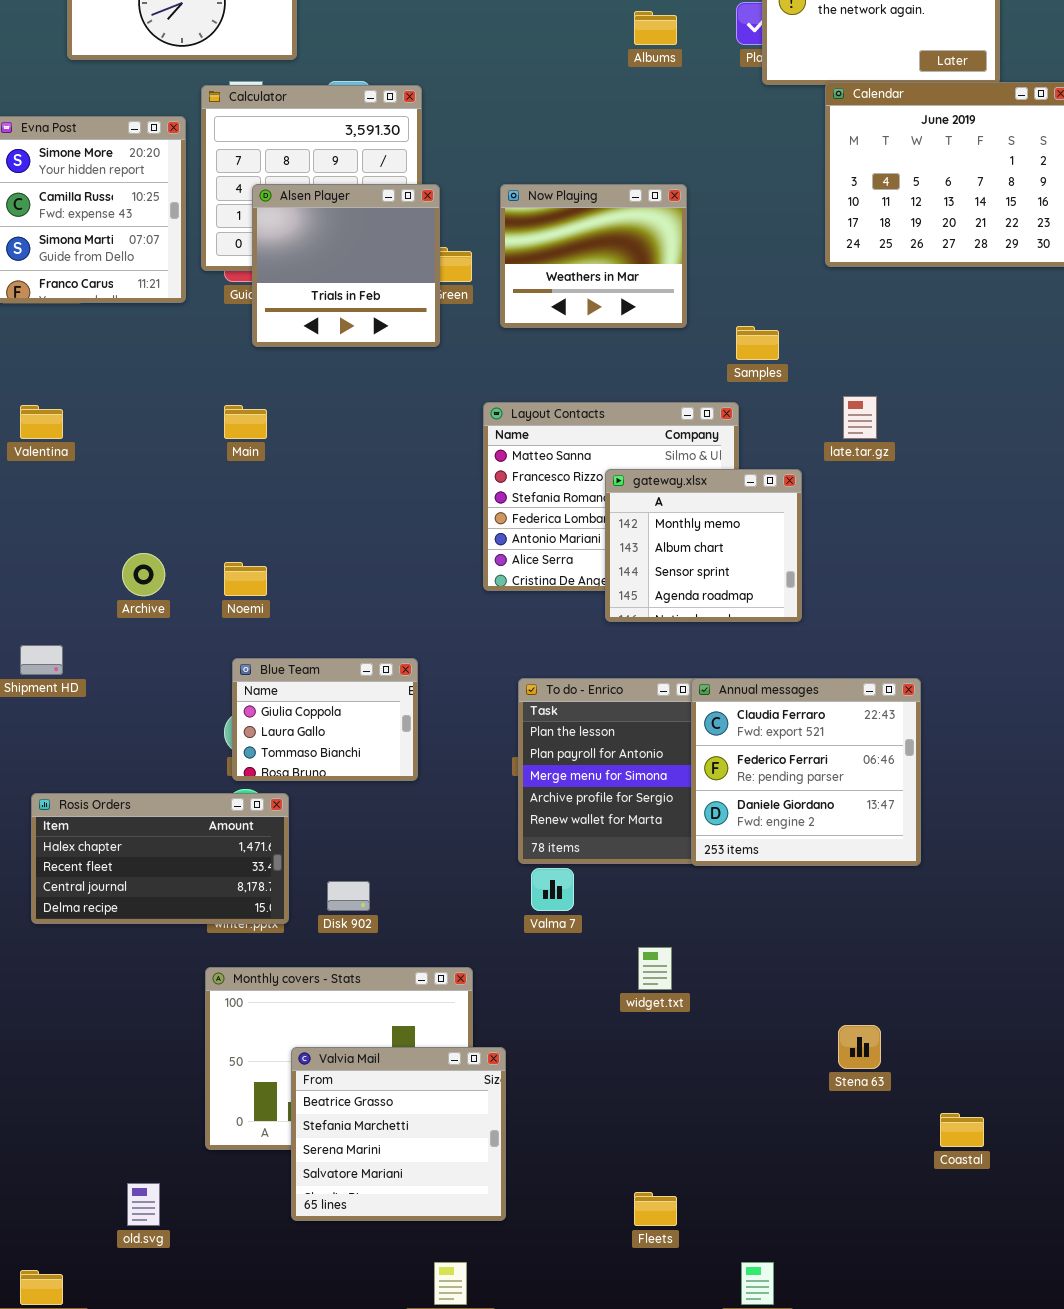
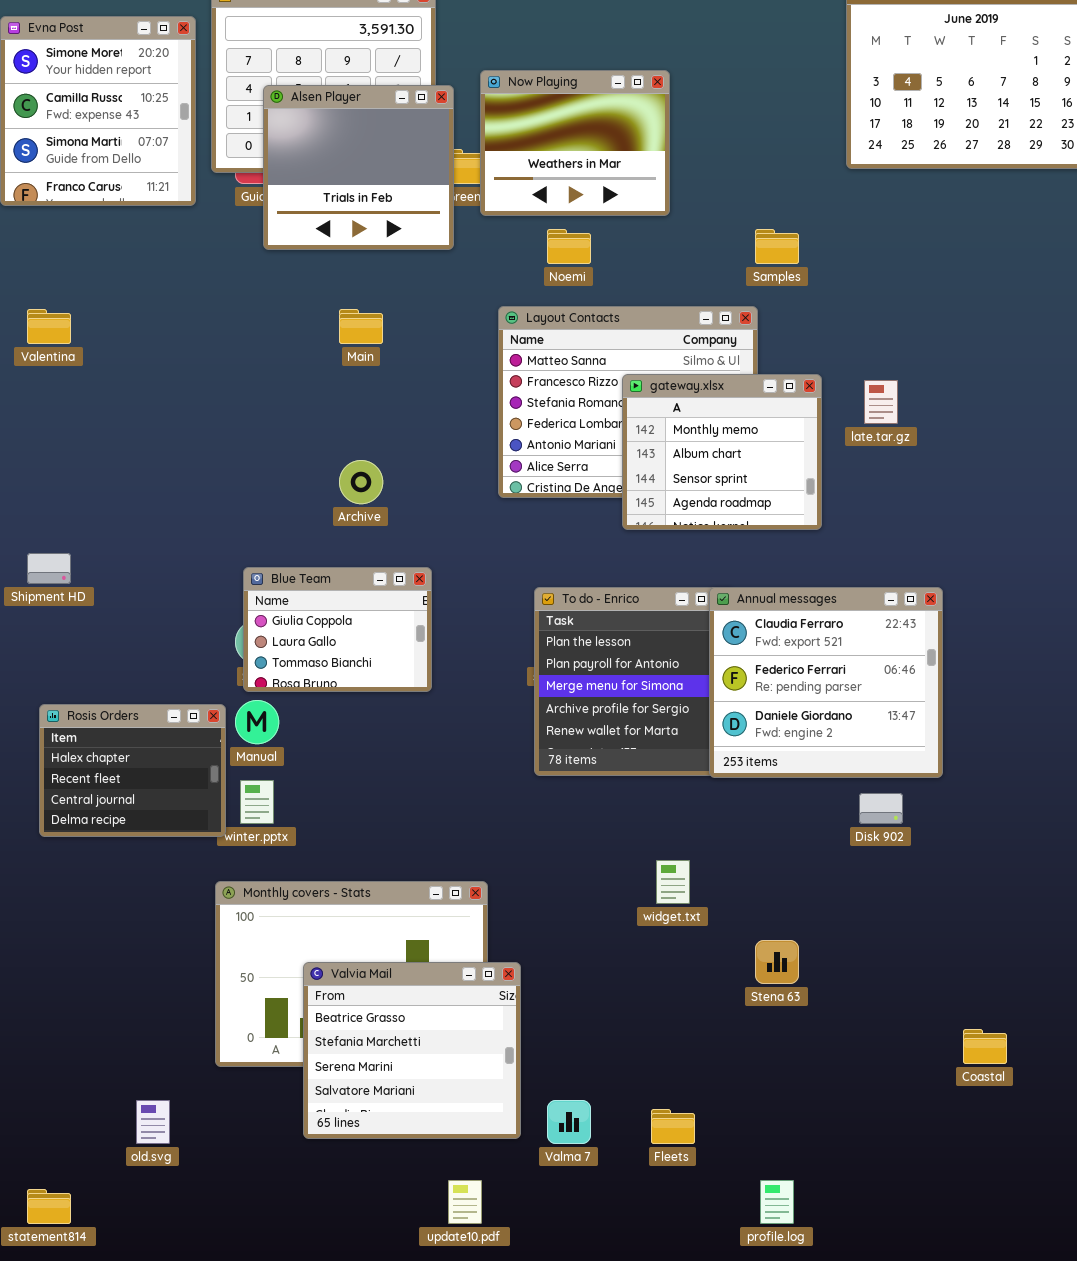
Now Playing: [500,184,687,328] -> [480,70,670,216], moved
late.tar.gz: [843,396,877,439] -> [864,380,898,424], moved
Main: [224,405,267,439] -> [339,309,383,344], moved
Archive: [122,553,165,596] -> [339,460,383,504], moved
Noemi: [224,562,267,596] -> [547,229,591,264], moved
Rosis Orders: [31,793,289,924] -> [39,704,226,837], resized
Valma 7: [531,868,574,911] -> [547,1100,591,1144], moved
Disk 902: [327,881,370,911] -> [859,793,903,824], moved
Stena 63: [838,1025,881,1069] -> [755,940,799,984], moved

